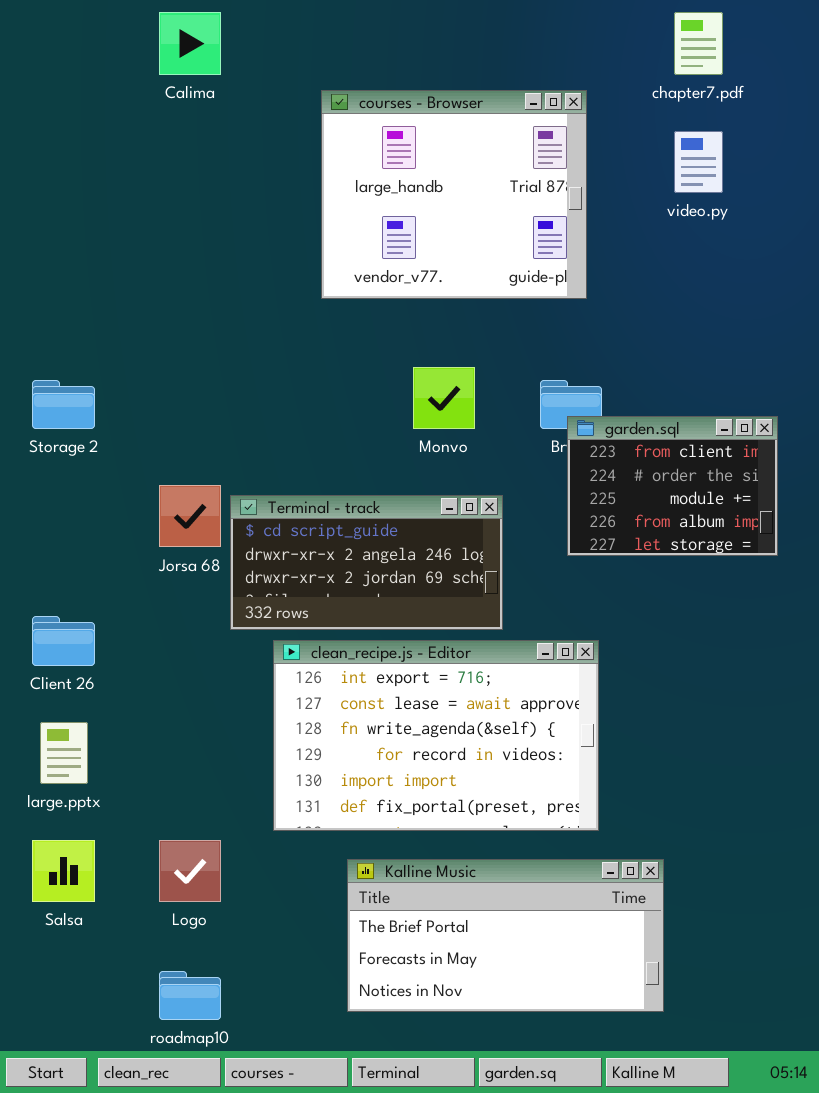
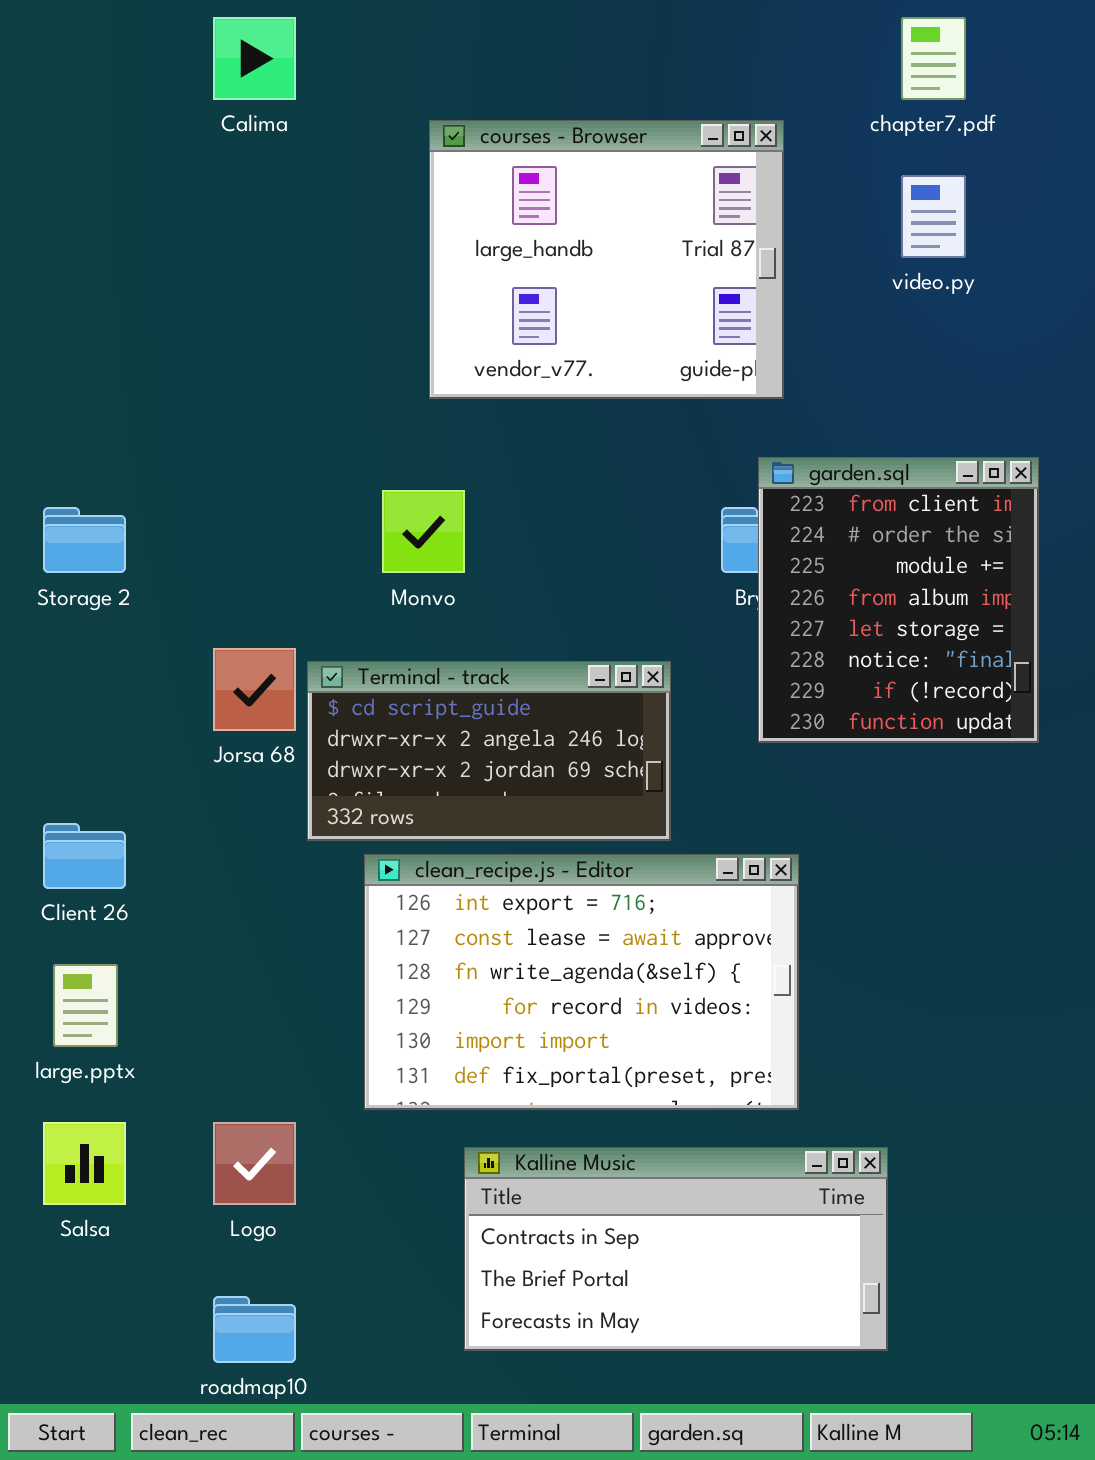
Monvo: [413,367,475,429] -> [382,490,465,573], moved
garden.sql: [567,416,778,556] -> [758,457,1039,743], resized
Kalline Music: [347,859,664,1012] -> [464,1147,888,1351], scrolled up 1 row

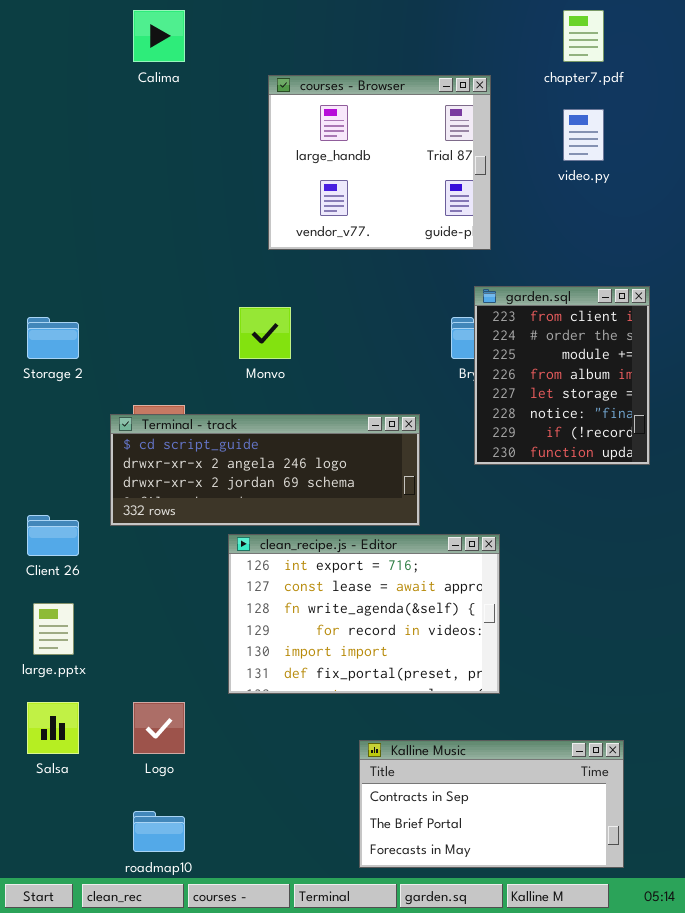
Terminal - track: [307,661,671,841] -> [110,414,420,526], resized
Kalline Music: [464,1147,888,1351] -> [359,740,624,868], moved

